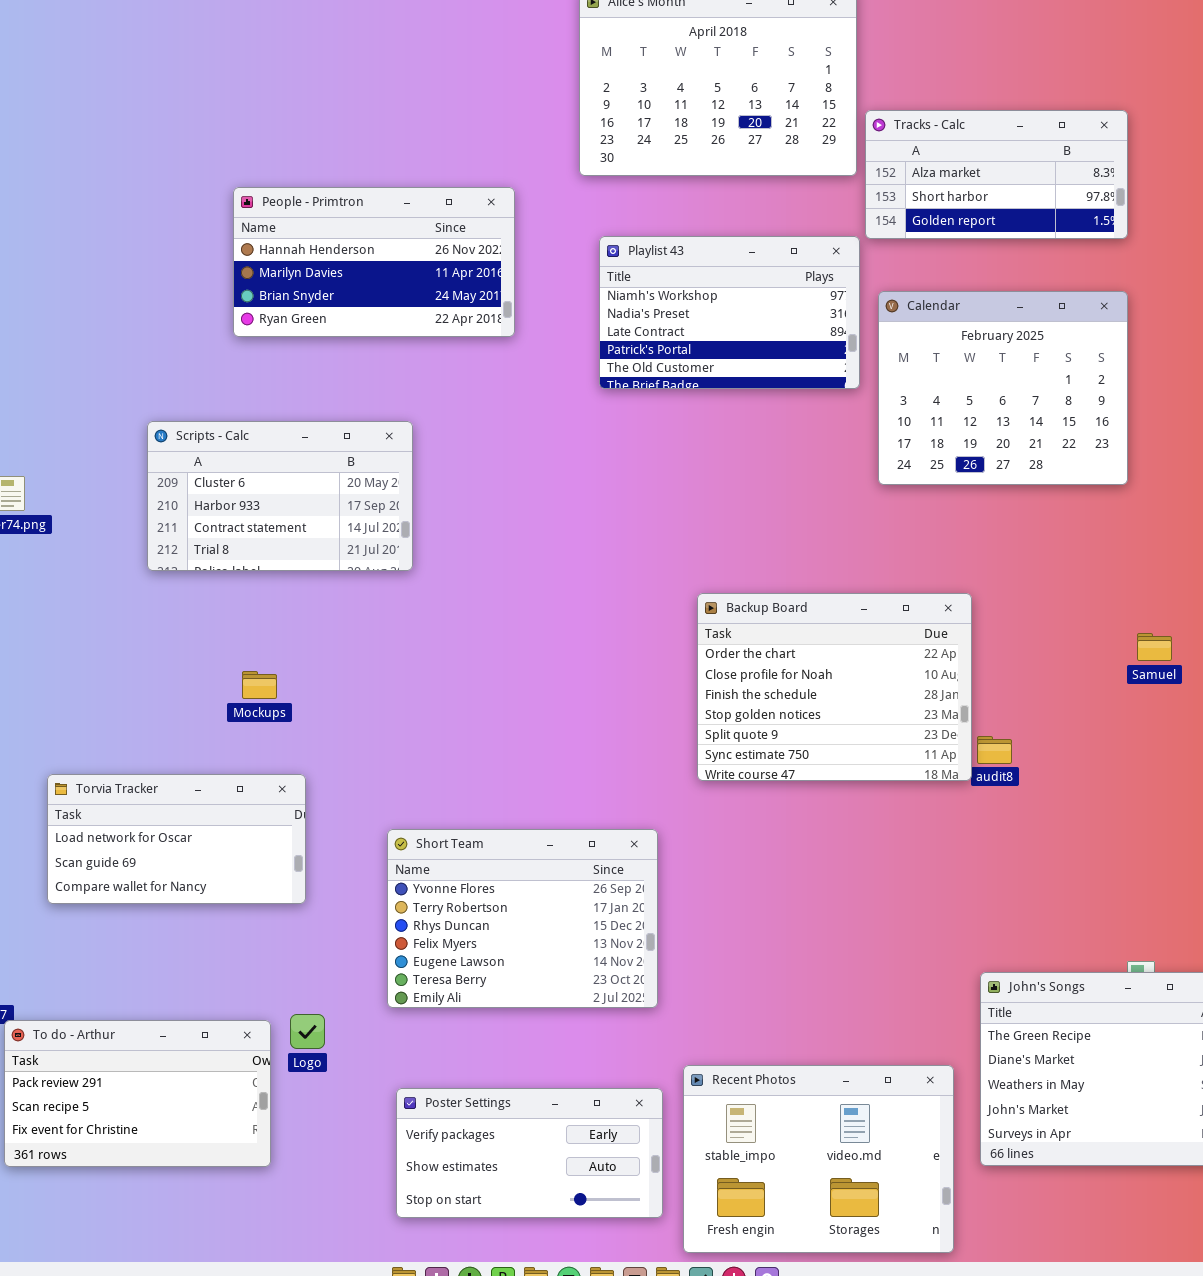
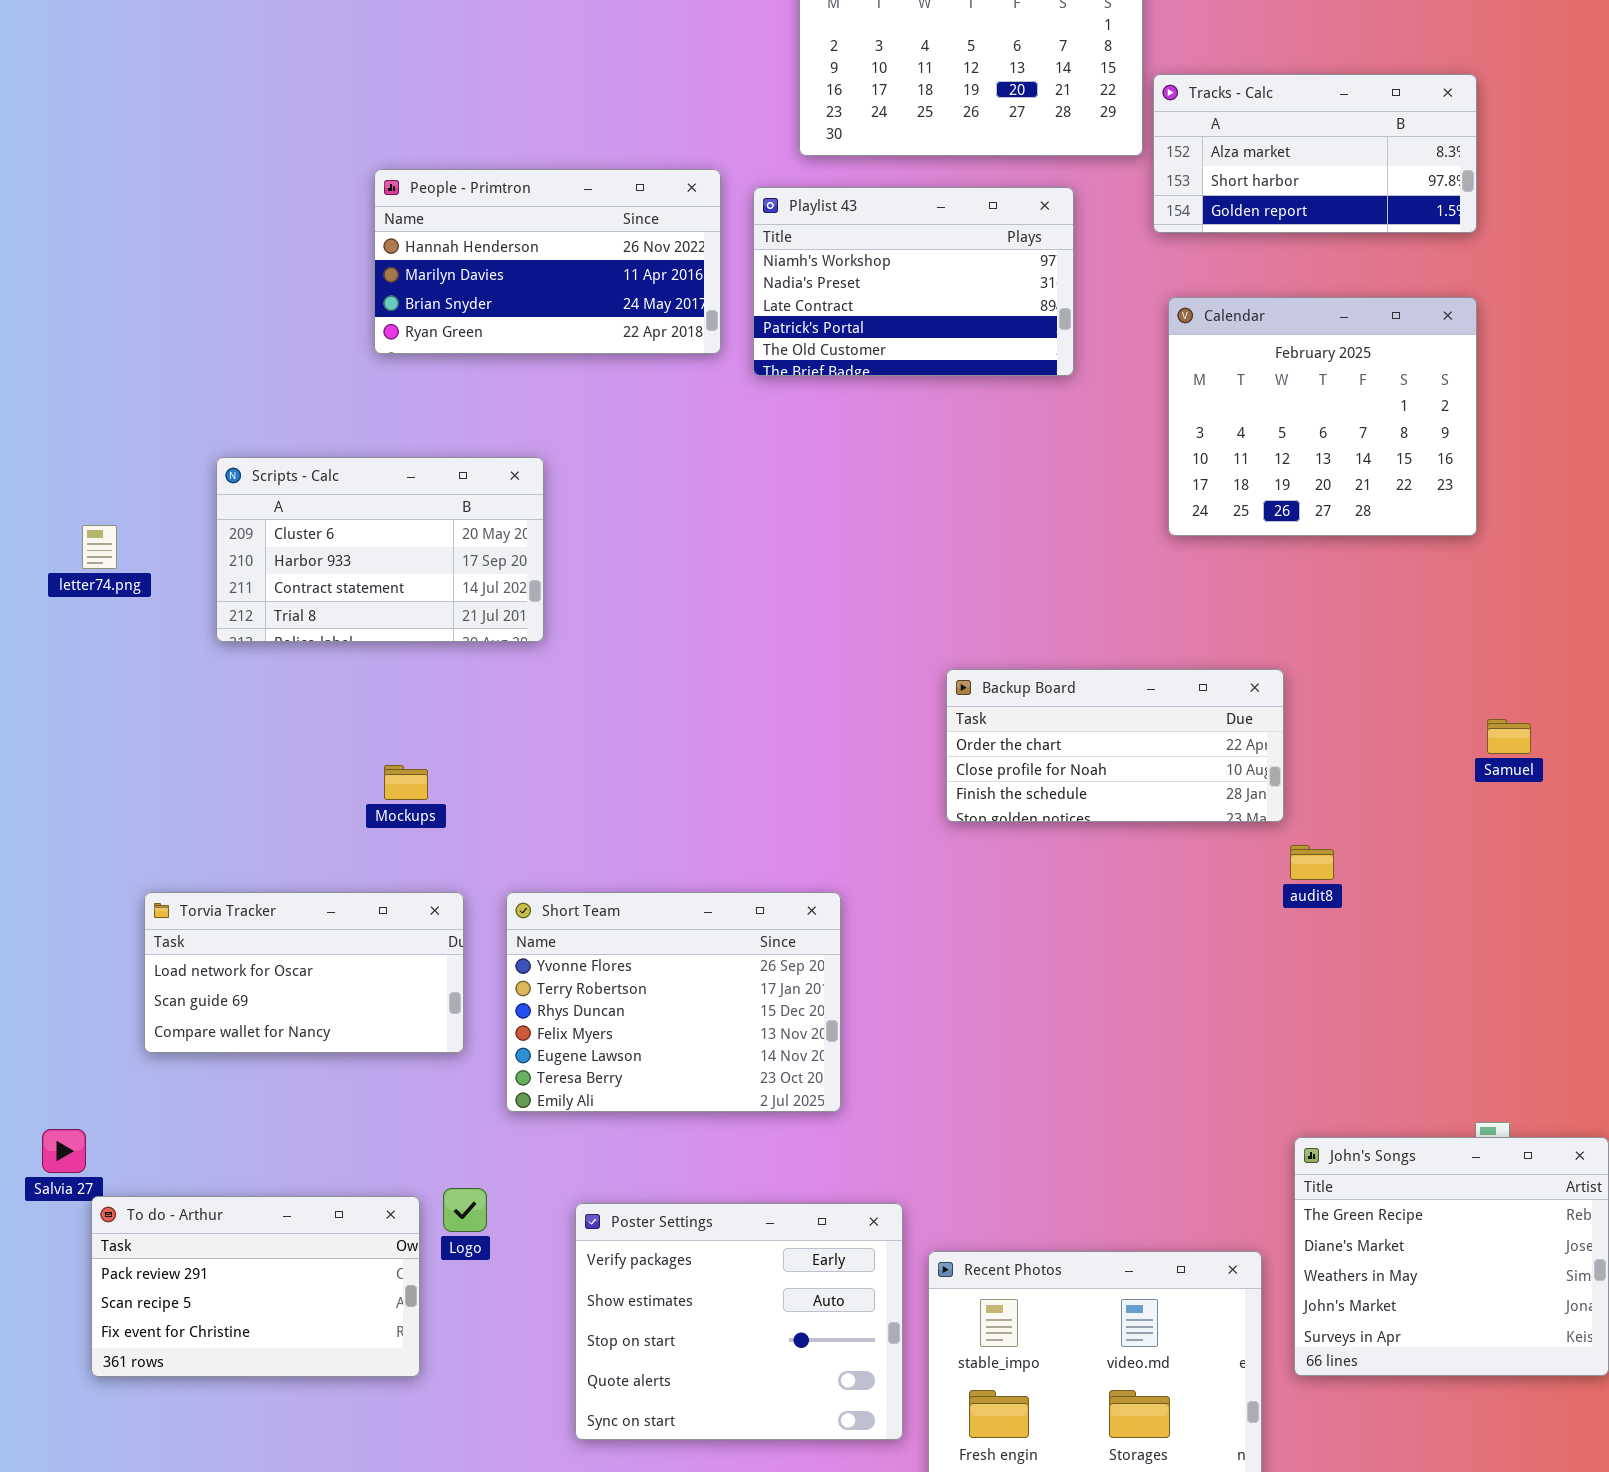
Playlist 43: [599,236,860,389] -> [753,187,1074,376], moved
Scripts - Calc: [147,421,413,571] -> [216,457,544,642], moved
Backup Board: [697,593,972,781] -> [946,669,1284,822], resized
Short Team: [387,829,658,1008] -> [506,892,841,1112], moved
Poster Settings: [396,1088,663,1218] -> [575,1203,903,1440], resized

